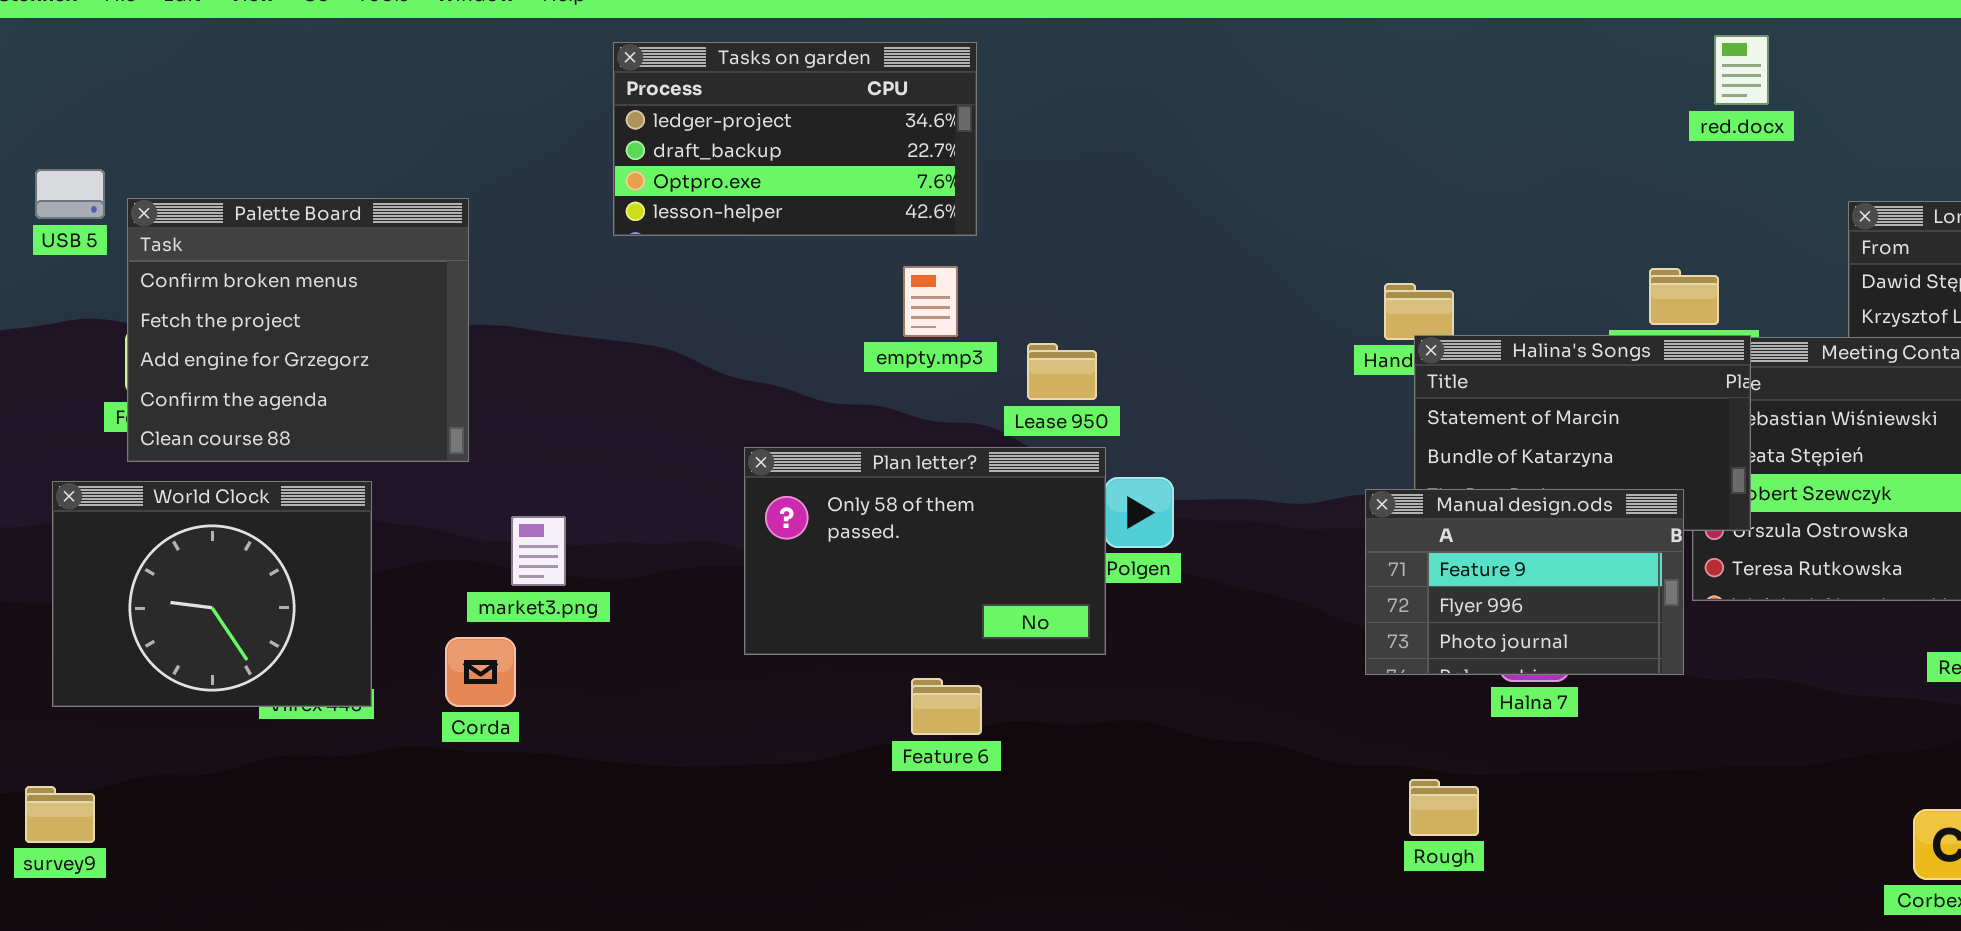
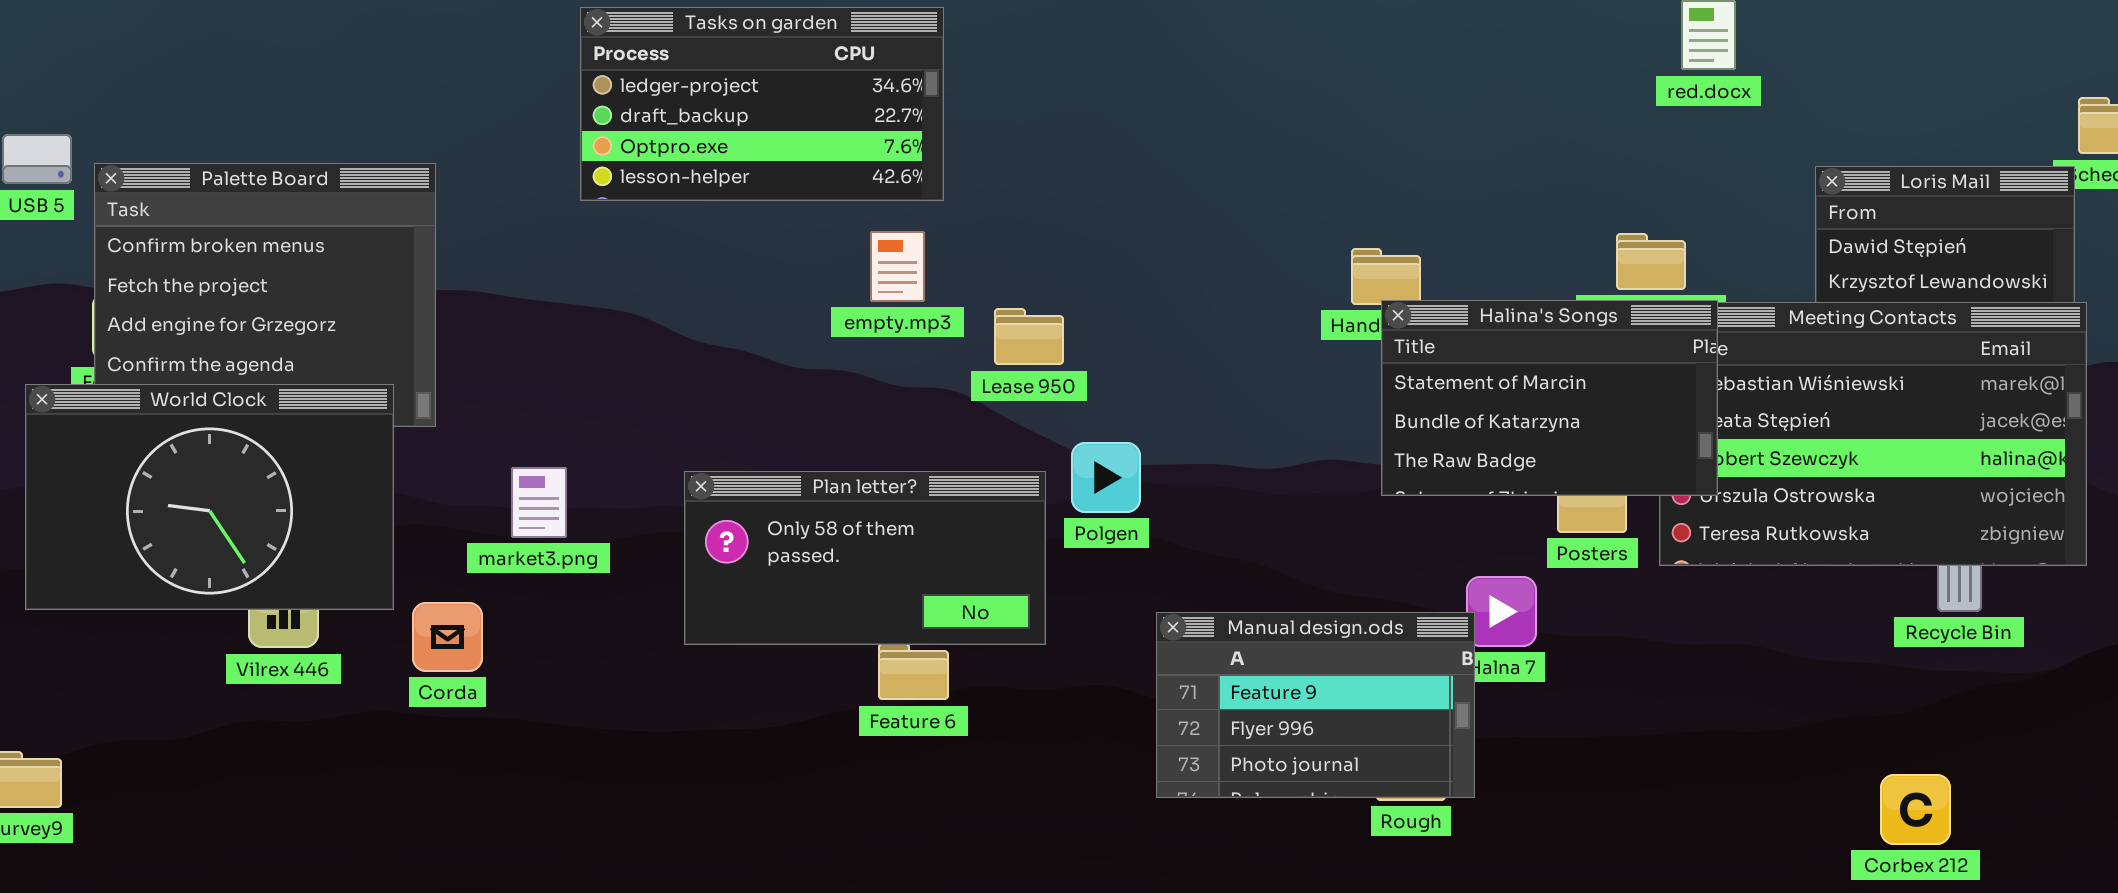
Plan letter?: [744,447,1106,655] -> [684,471,1046,645], moved, resized
World Clock: [52,481,372,707] -> [25,384,394,610], moved, resized
Manual design.ods: [1365,489,1684,675] -> [1156,612,1475,798], moved
market3.png: [511,516,566,586] -> [511,467,567,538], moved

